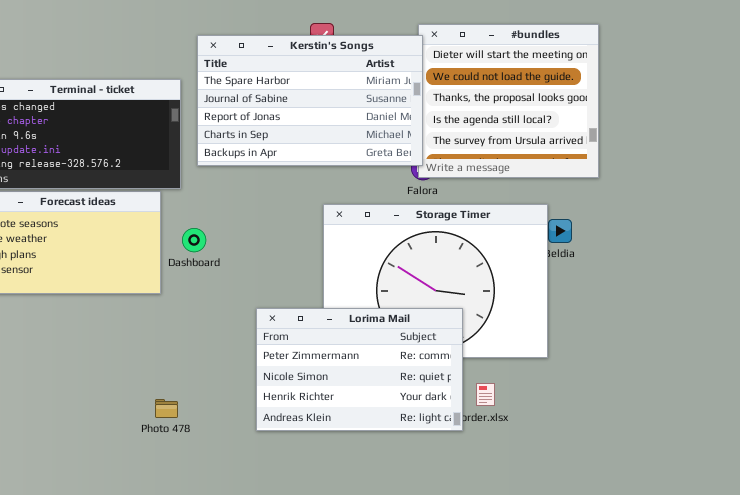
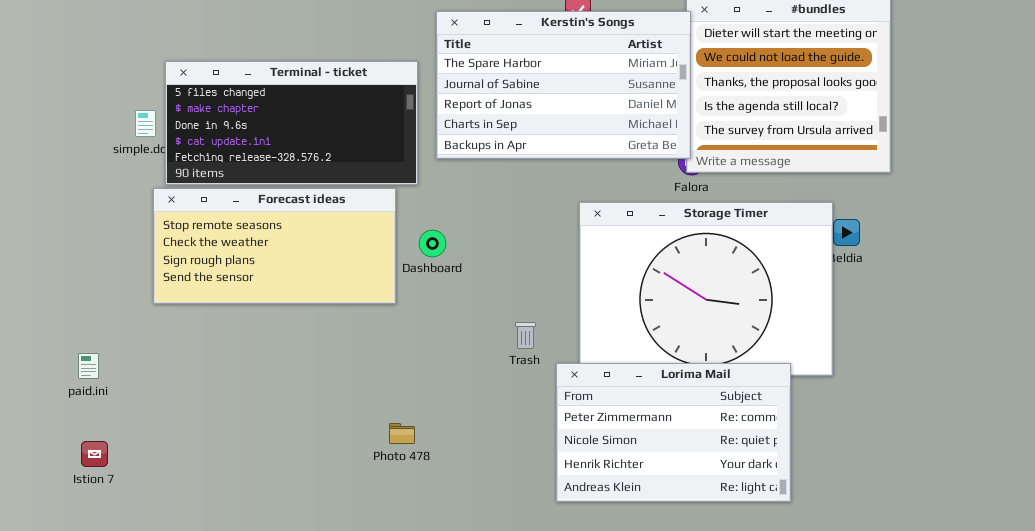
Lorima Mail: [256,308,463,431] -> [556,363,791,502], moved

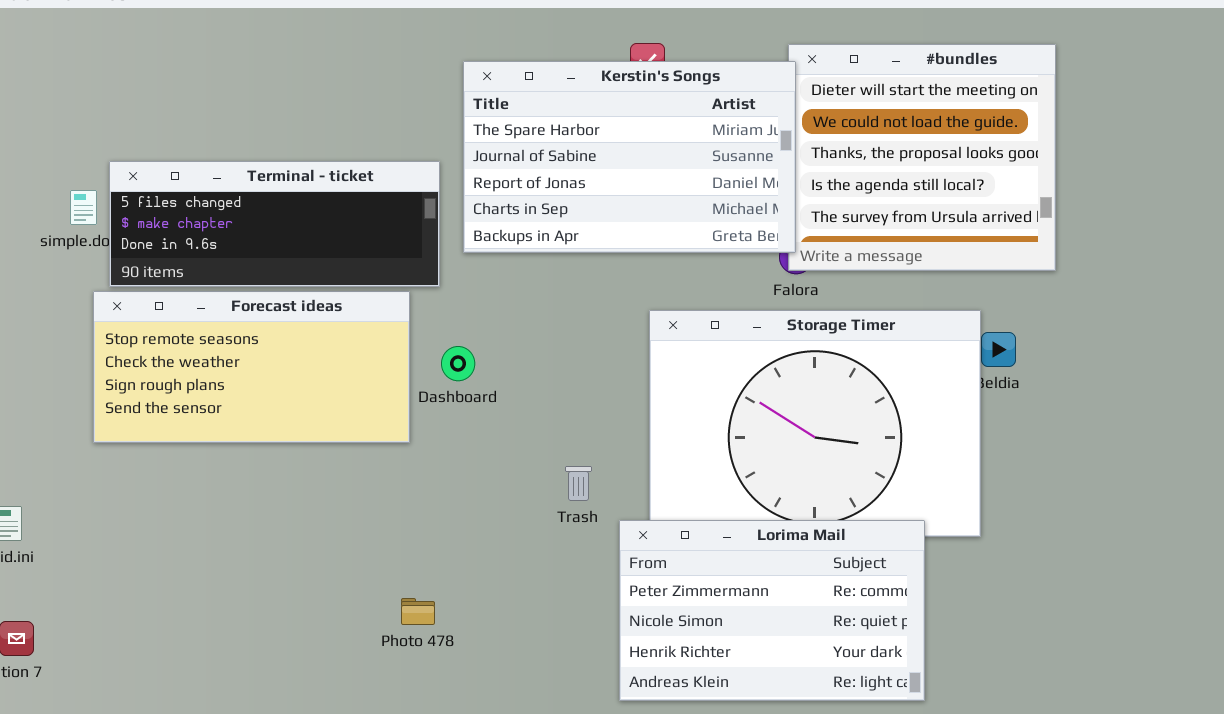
Terminal - ticket: [165,61,418,185] -> [109,161,440,287], resized

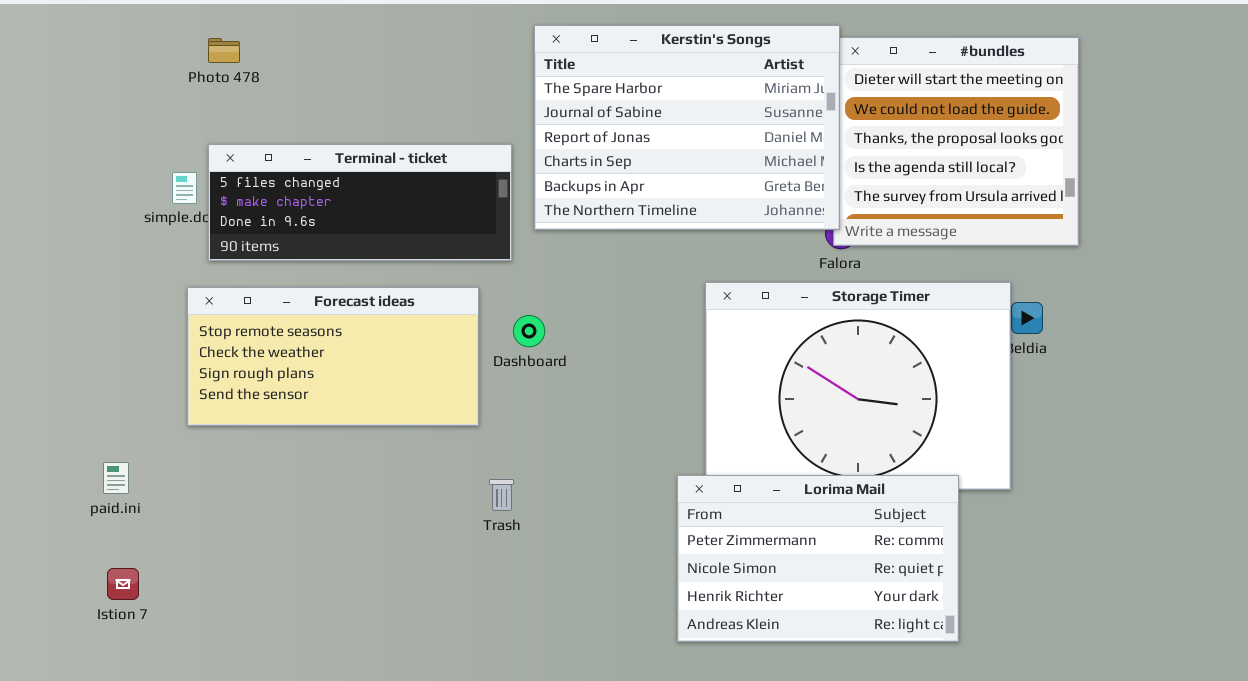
Kerstin's Songs: [463,61,796,253] -> [534,25,840,230], resized
Forecast ideas: [93,291,410,443] -> [187,287,479,426], moved
Trash: [565,466,592,501] -> [489,479,514,511], moved
Photo 478: [401,598,435,625] -> [208,38,240,63], moved

